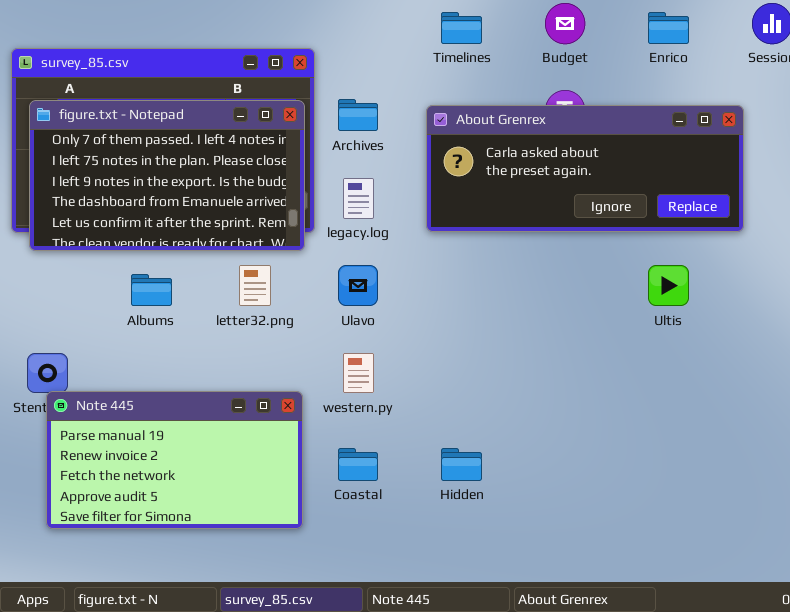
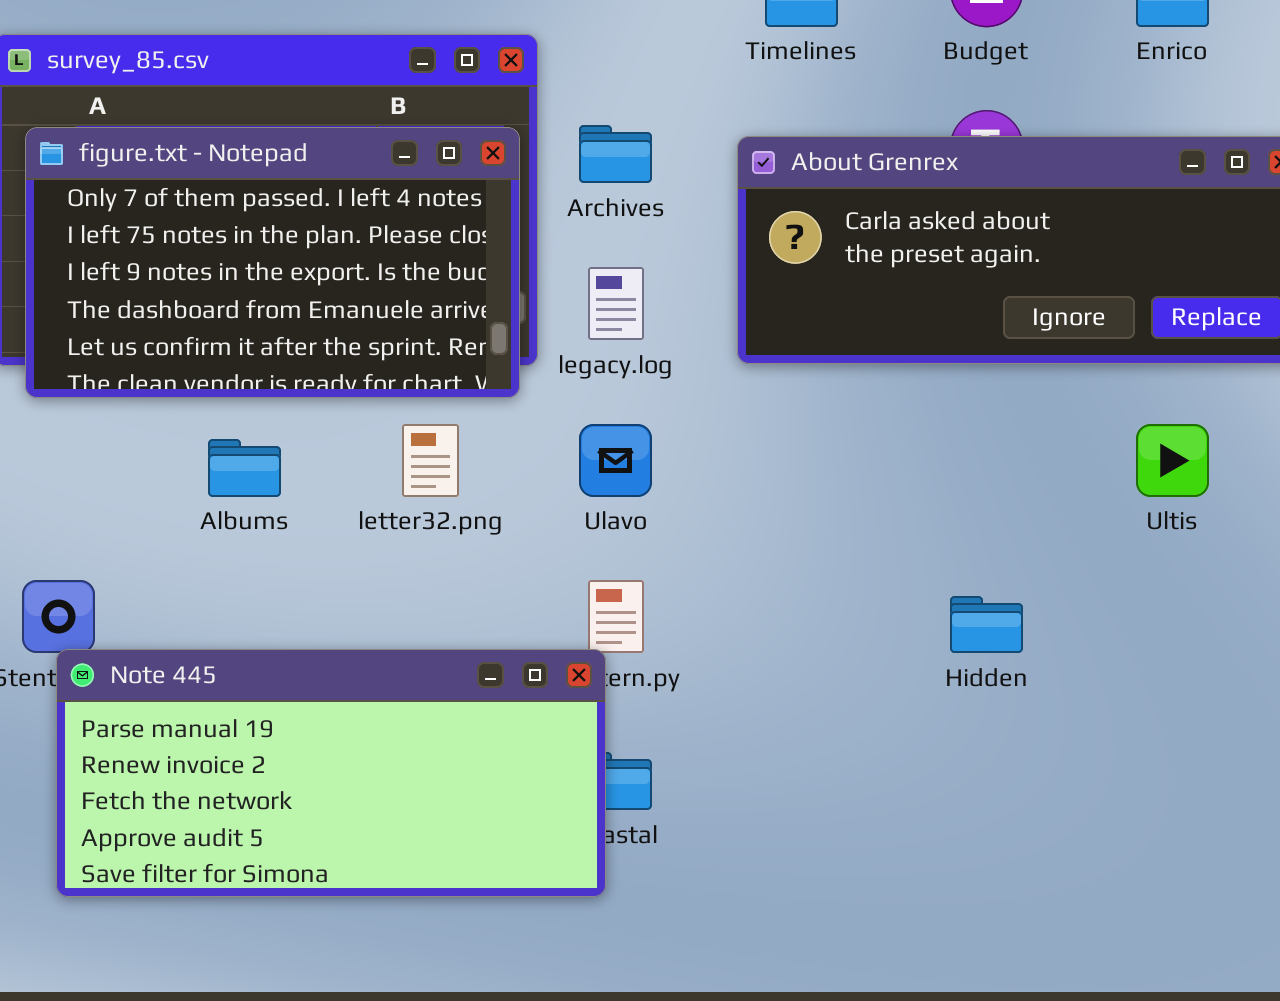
Note 445: [46,391,303,529] -> [56,649,606,897], resized
Hidden: [441,448,482,481] -> [950,596,1023,653], moved

